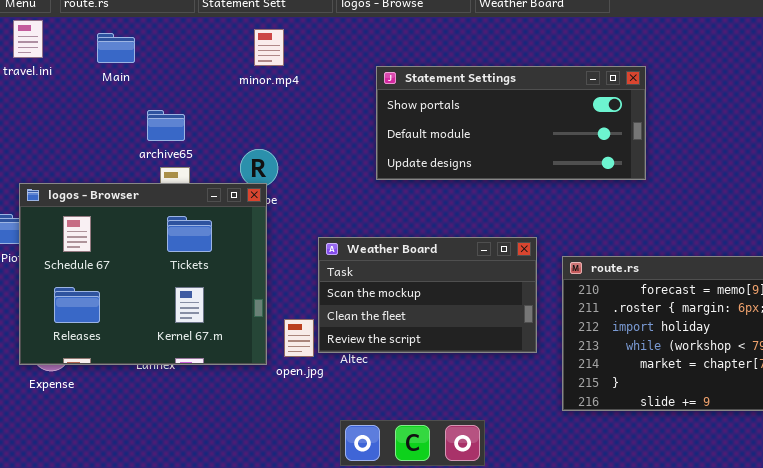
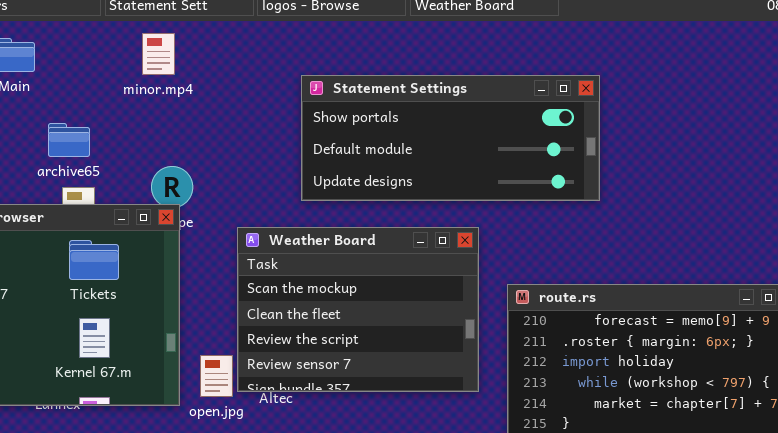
minor.mp4: [254,29,284,66] -> [142,33,175,75], moved
Weather Board: [318,237,537,353] -> [237,227,479,392], resized

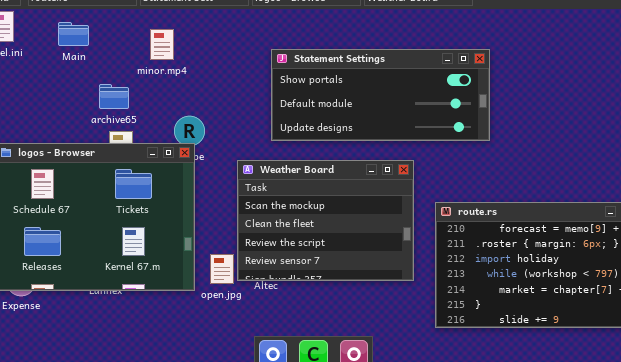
minor.mp4: [142,33,175,75] -> [150,29,174,60], moved
Statement Settings: [301,75,600,201] -> [271,49,490,141], moved

